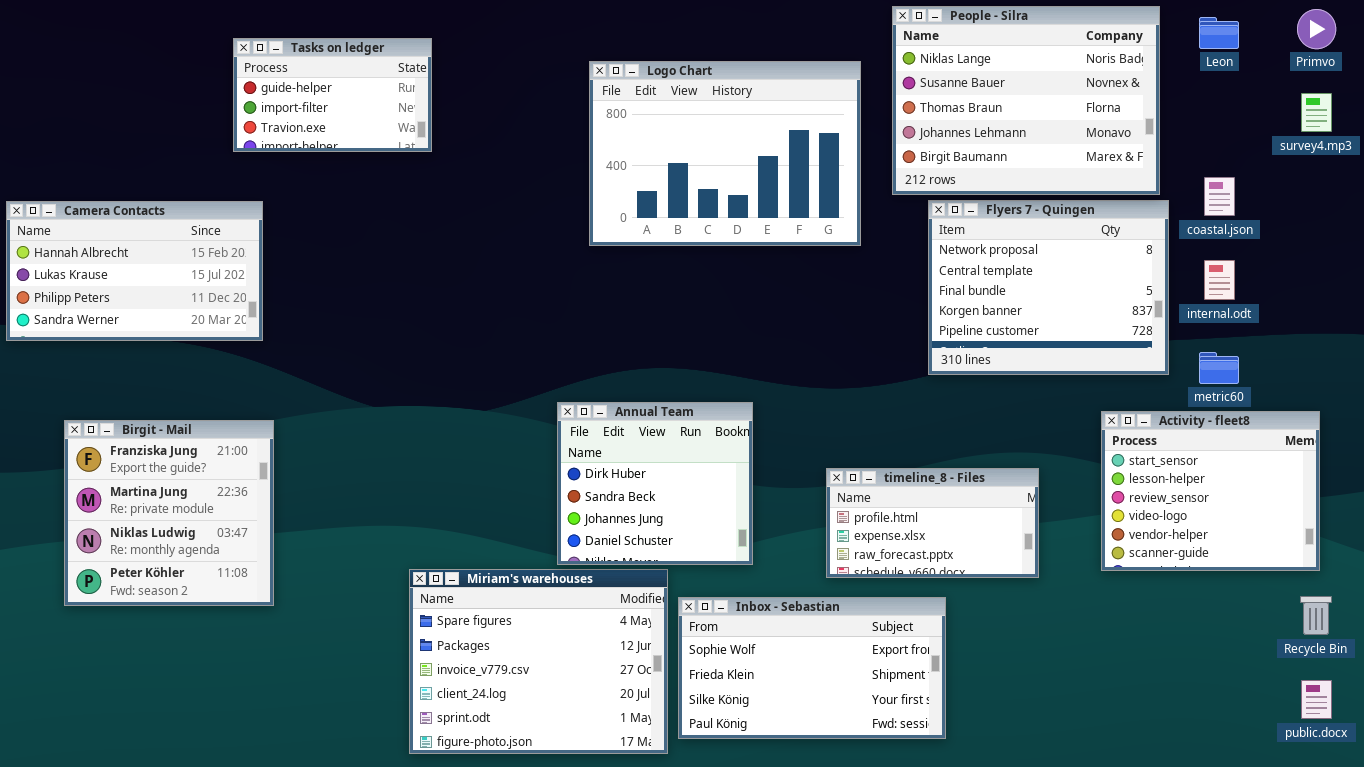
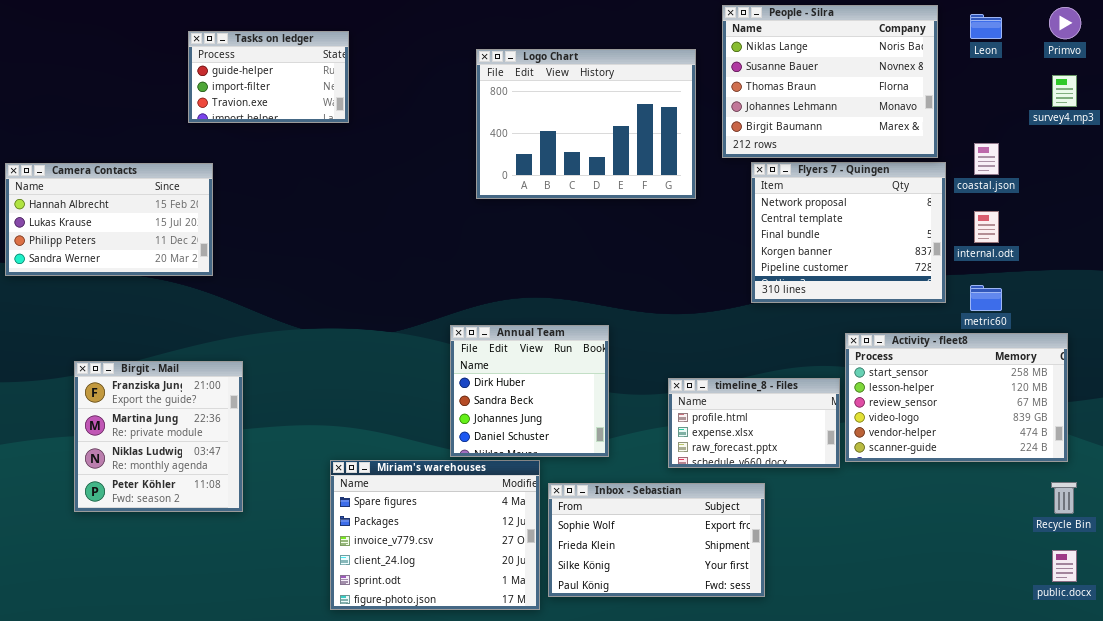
Activity - fleet8: [1101,411,1320,571] -> [845,333,1068,462], resized
Birgit - Mail: [64,420,274,606] -> [74,361,243,512], moved

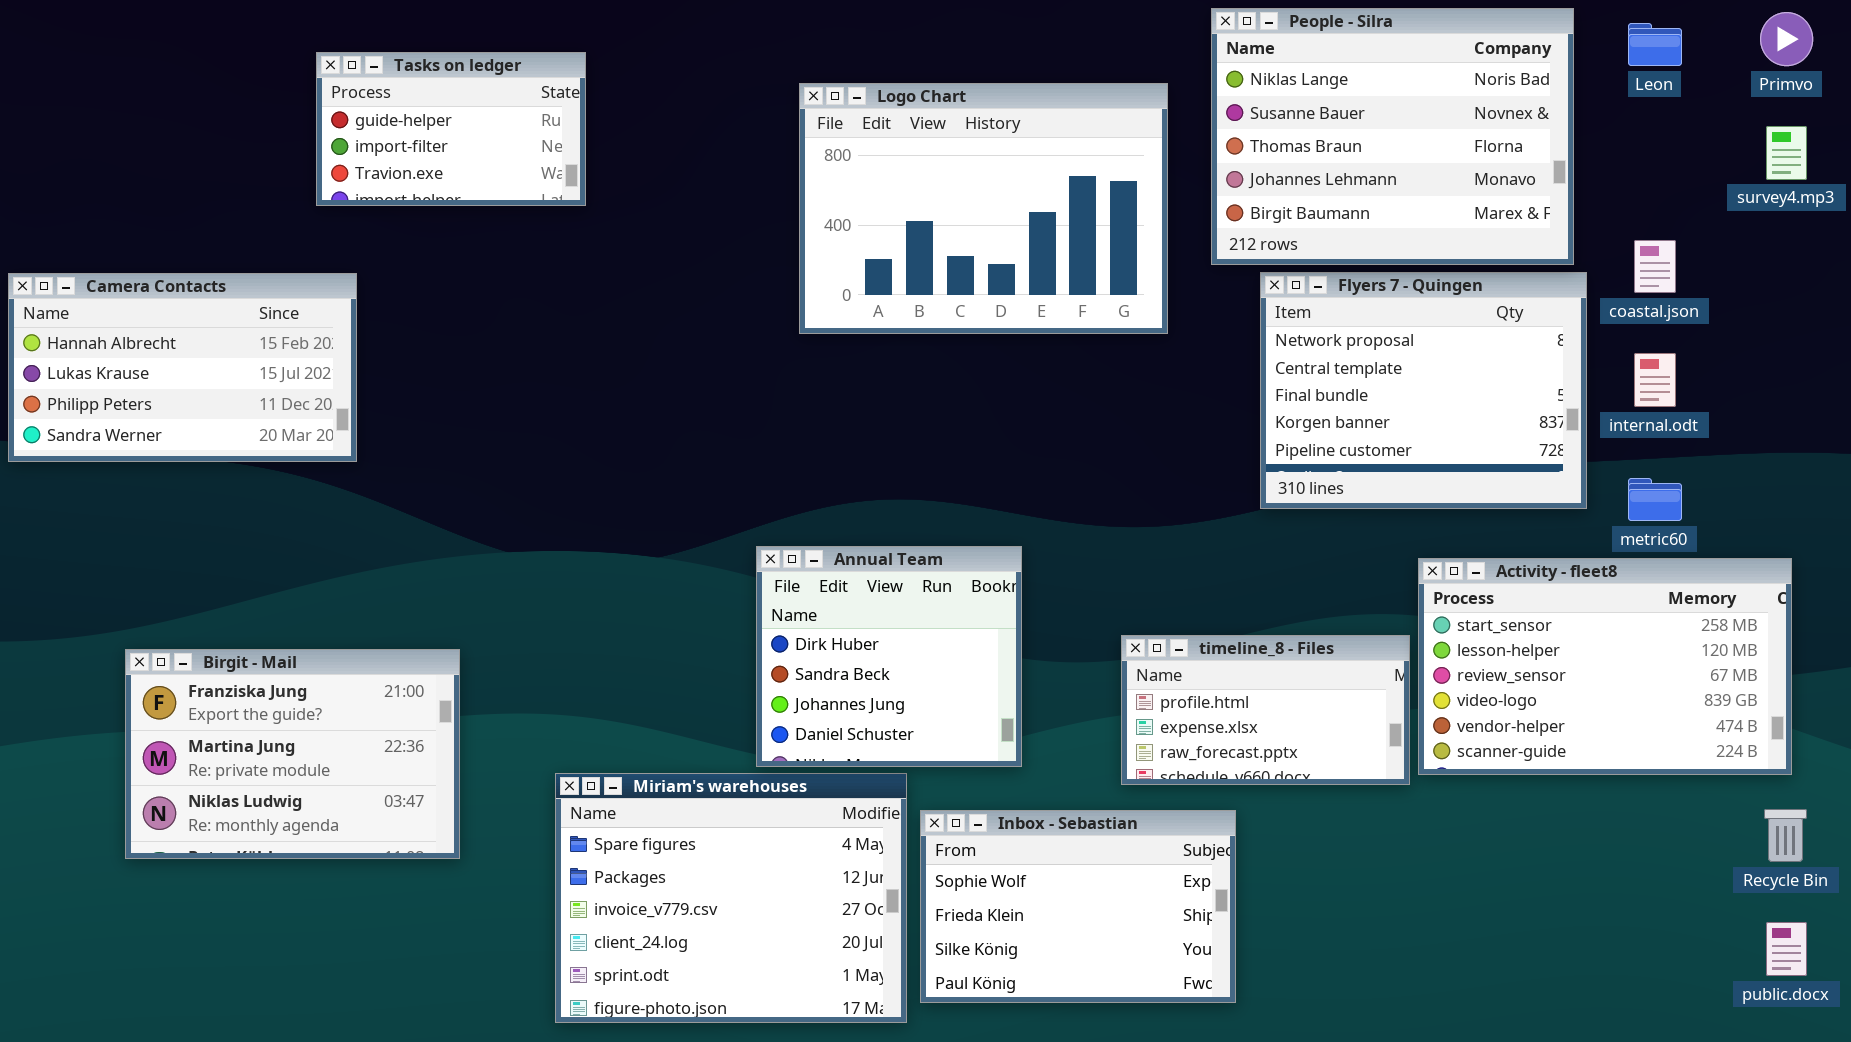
Birgit - Mail: [74,361,243,512] -> [125,649,460,859], resized
Inbox - Sebastian: [548,483,765,597] -> [920,810,1236,1003], resized

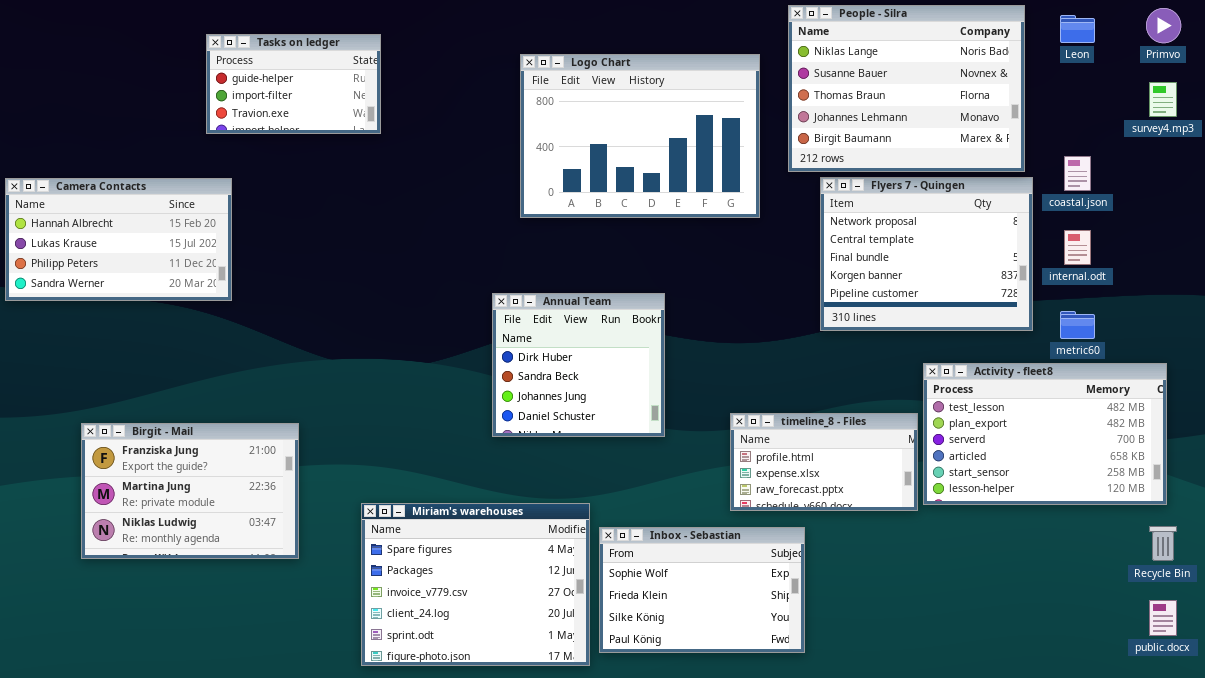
Annual Team: [756,546,1022,767] -> [492,293,665,437], moved
Activity - fleet8: [1418,558,1792,775] -> [923,363,1167,505], scrolled up 4 rows

